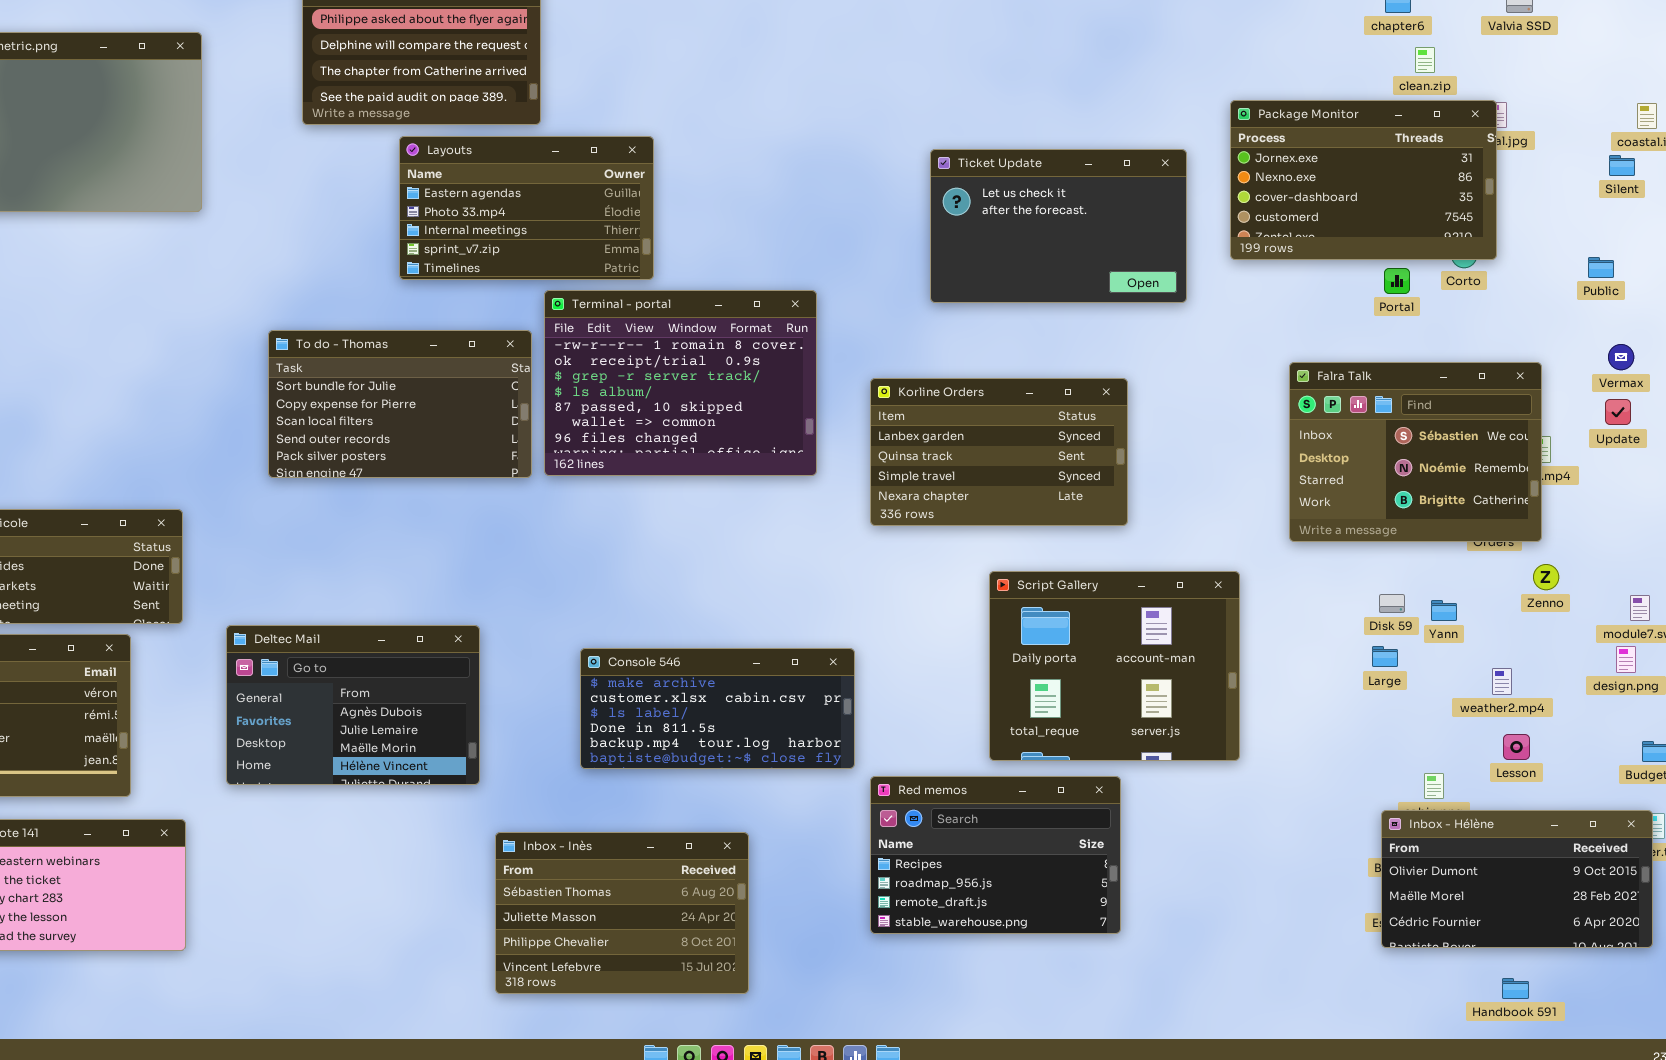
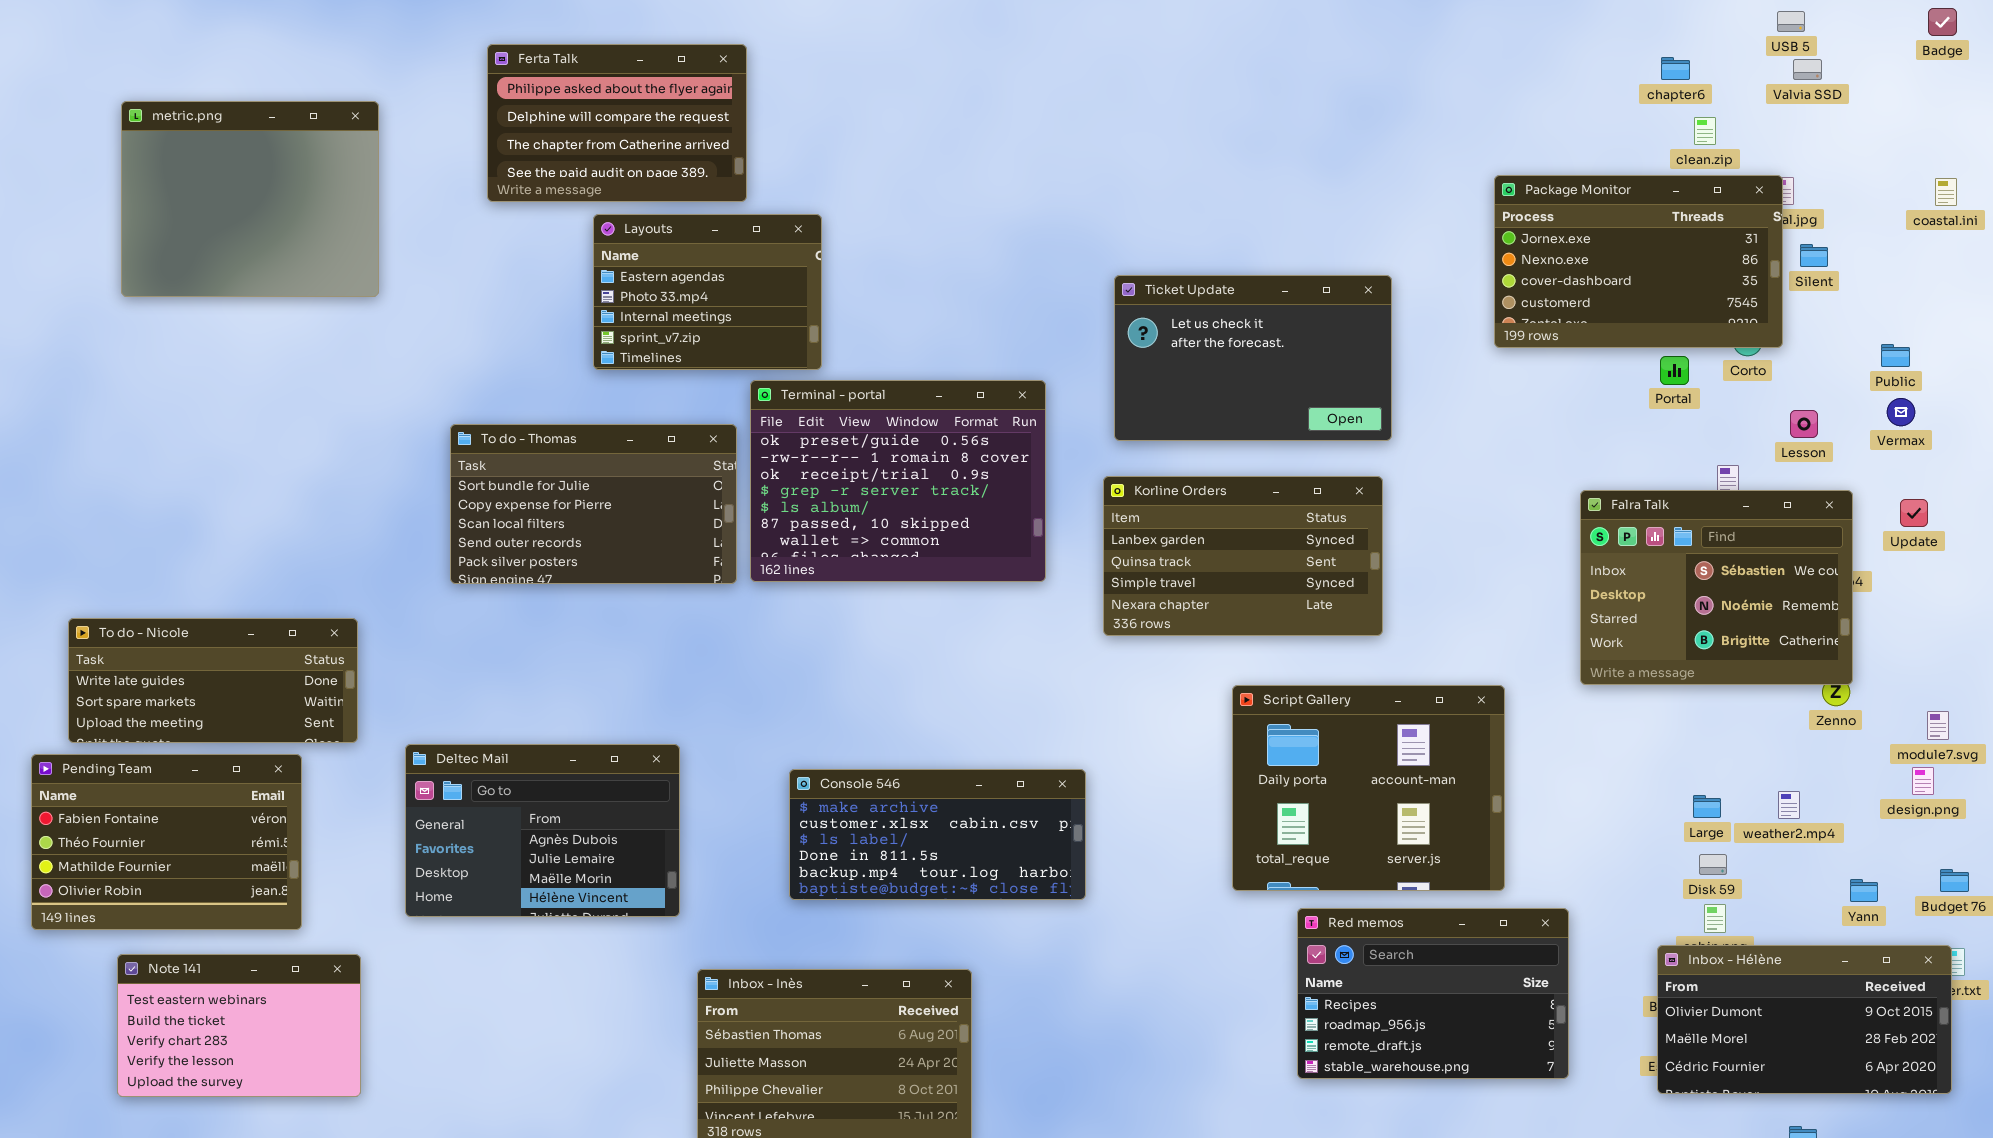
Layouts: [399,136,654,280] -> [593,214,822,370], resized
Ticket Update: [930,149,1187,303] -> [1114,275,1392,441], moved
Silent: [1609,155,1635,176] -> [1800,244,1828,267], moved
Terminal - portal: [544,290,817,476] -> [750,380,1046,582], scrolled up 1 row
Vermax: [1608,344,1634,370] -> [1887,398,1915,426], moved
Falra Talk: [1289,362,1542,542] -> [1580,490,1853,685], moved
Disk 59: [1379,594,1405,613] -> [1699,854,1727,875], moved
Yann: [1431,600,1457,621] -> [1850,879,1878,902], moved
Large: [1372,646,1398,667] -> [1693,795,1721,818], moved
Lesson: [1503,734,1530,760] -> [1790,410,1818,438], moved
Red memos: [870,776,1121,934] -> [1297,908,1569,1079], moved

